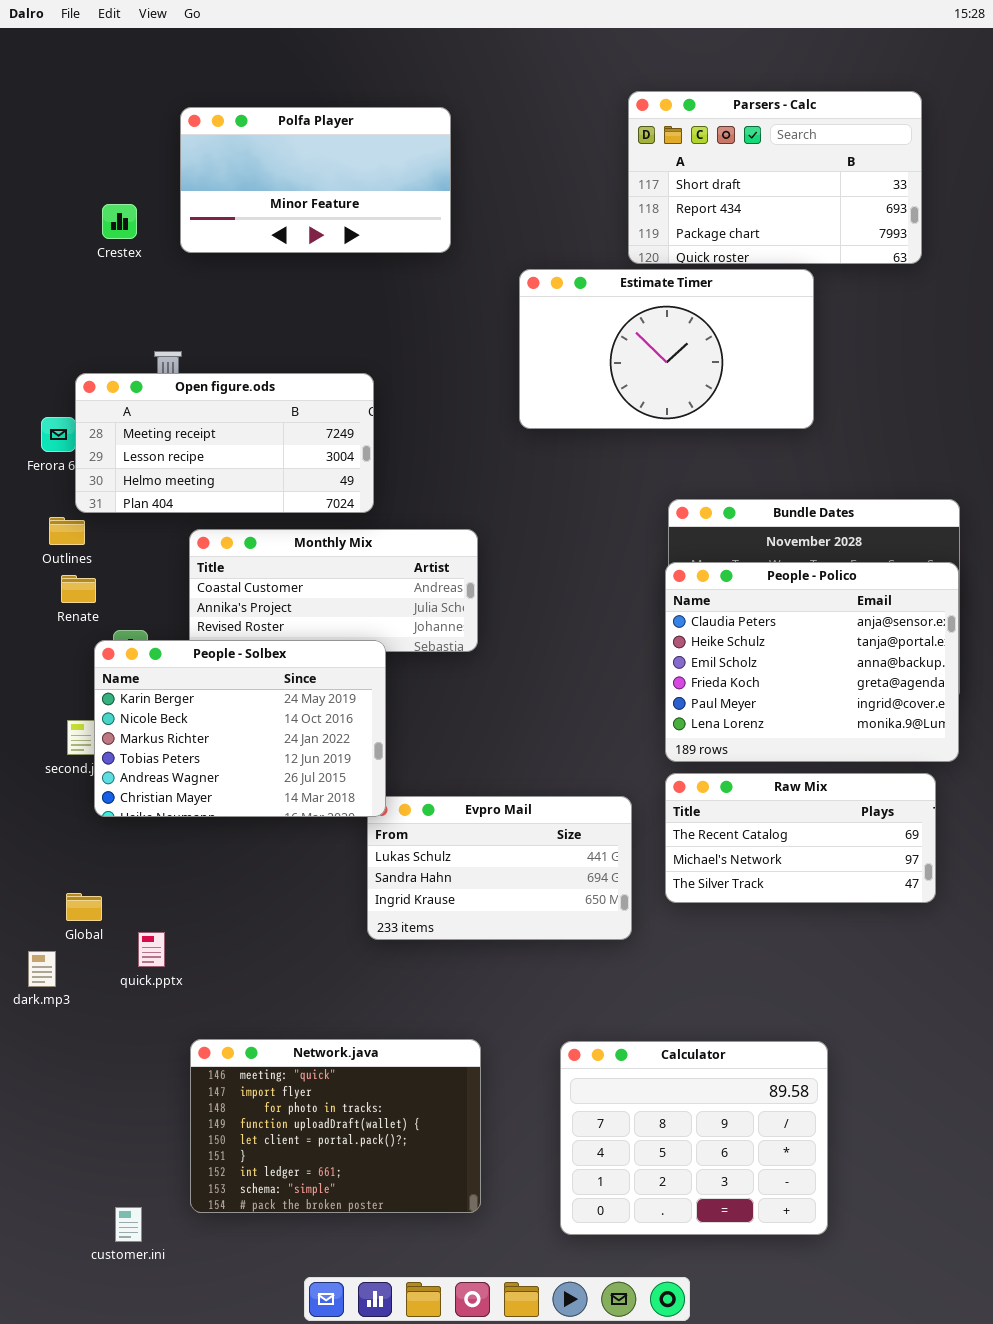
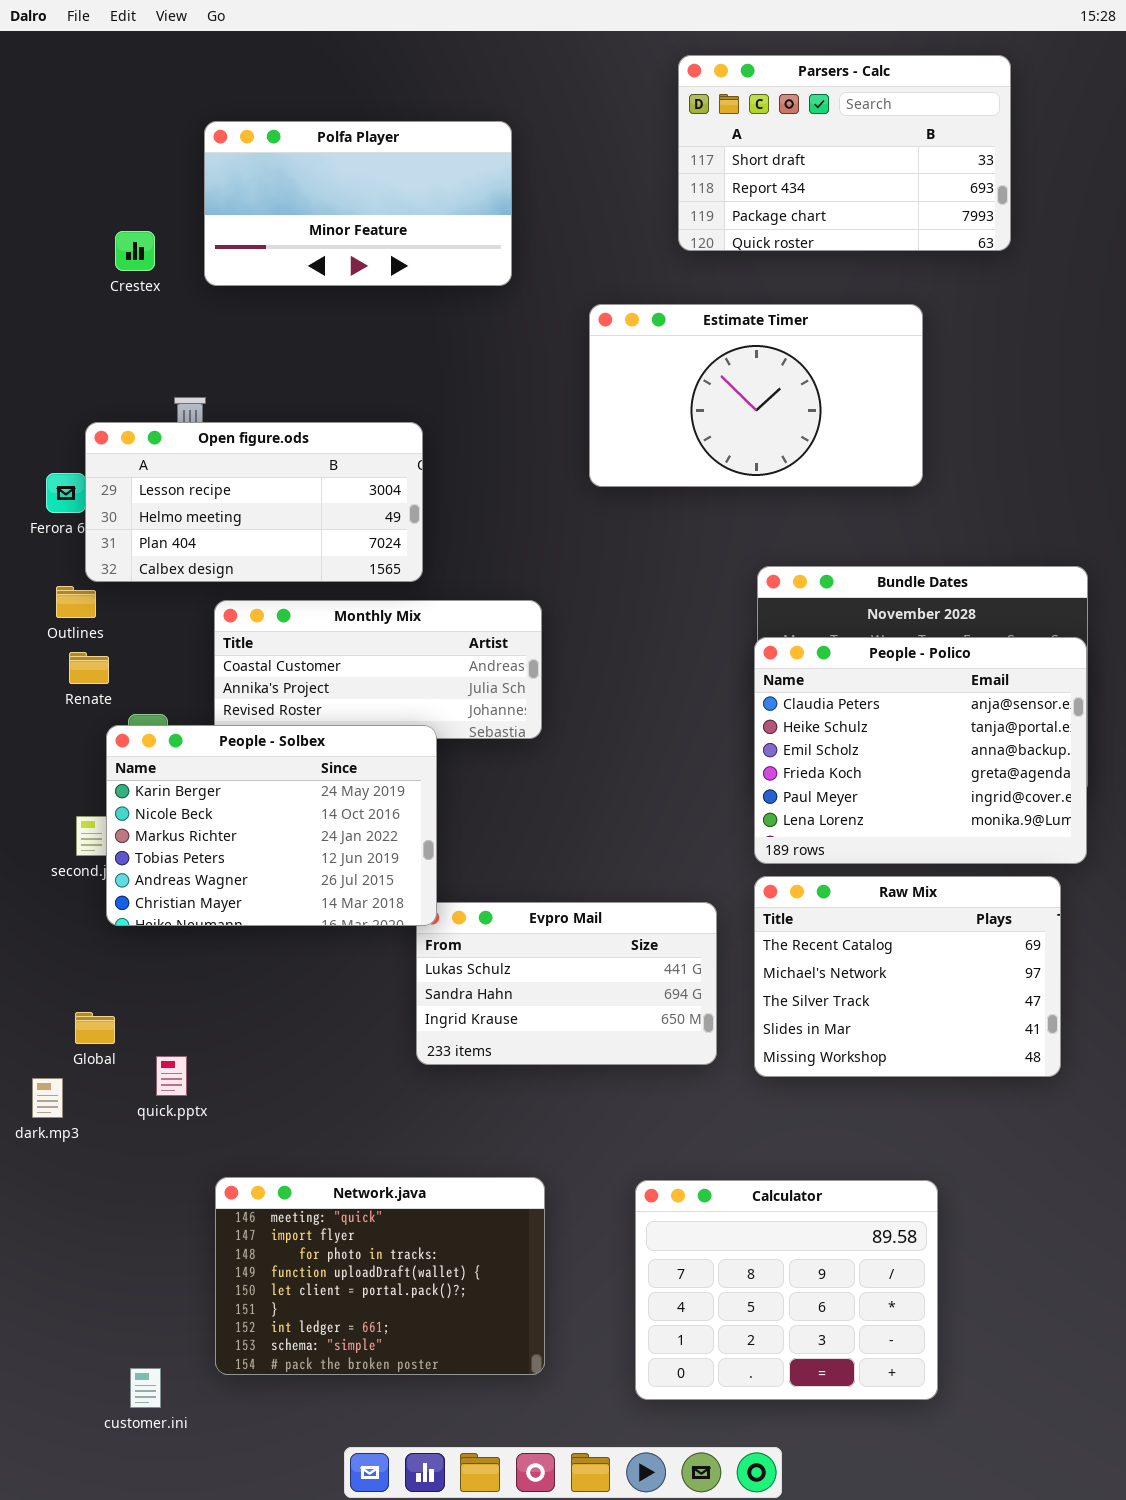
Parsers - Calc: [628,91,922,264] -> [678,55,1011,251], moved
Open figure.ods: [75,373,374,513] -> [85,422,423,582], scrolled down 1 row
Raw Mix: [665,773,936,903] -> [754,876,1061,1077], resized

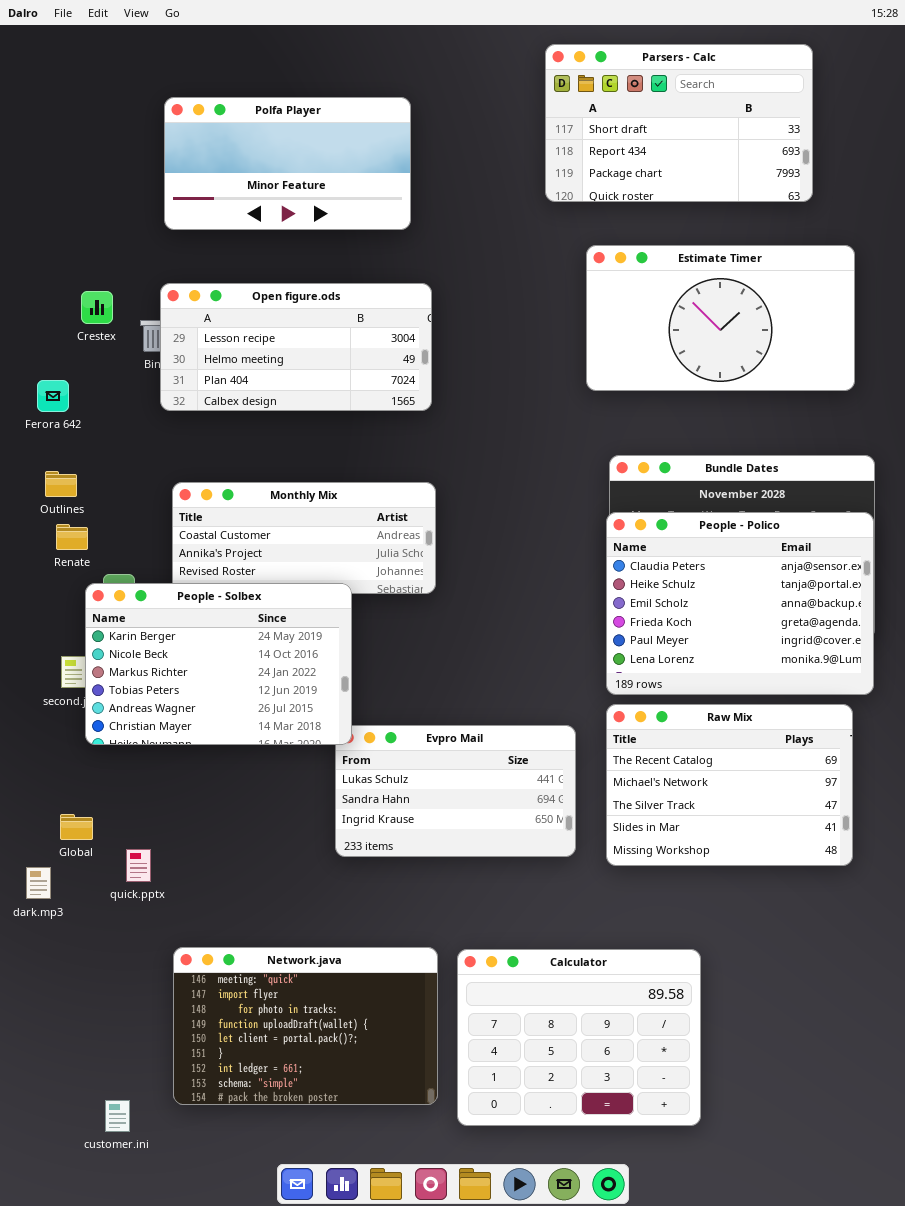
Crestex: [115,231,155,271] -> [81,291,113,324], moved
Estimate Timer: [589,304,923,487] -> [586,245,855,391], moved
Open figure.ods: [85,422,423,582] -> [160,283,432,411], moved
Calculator: [635,1180,938,1400] -> [457,949,701,1126], moved

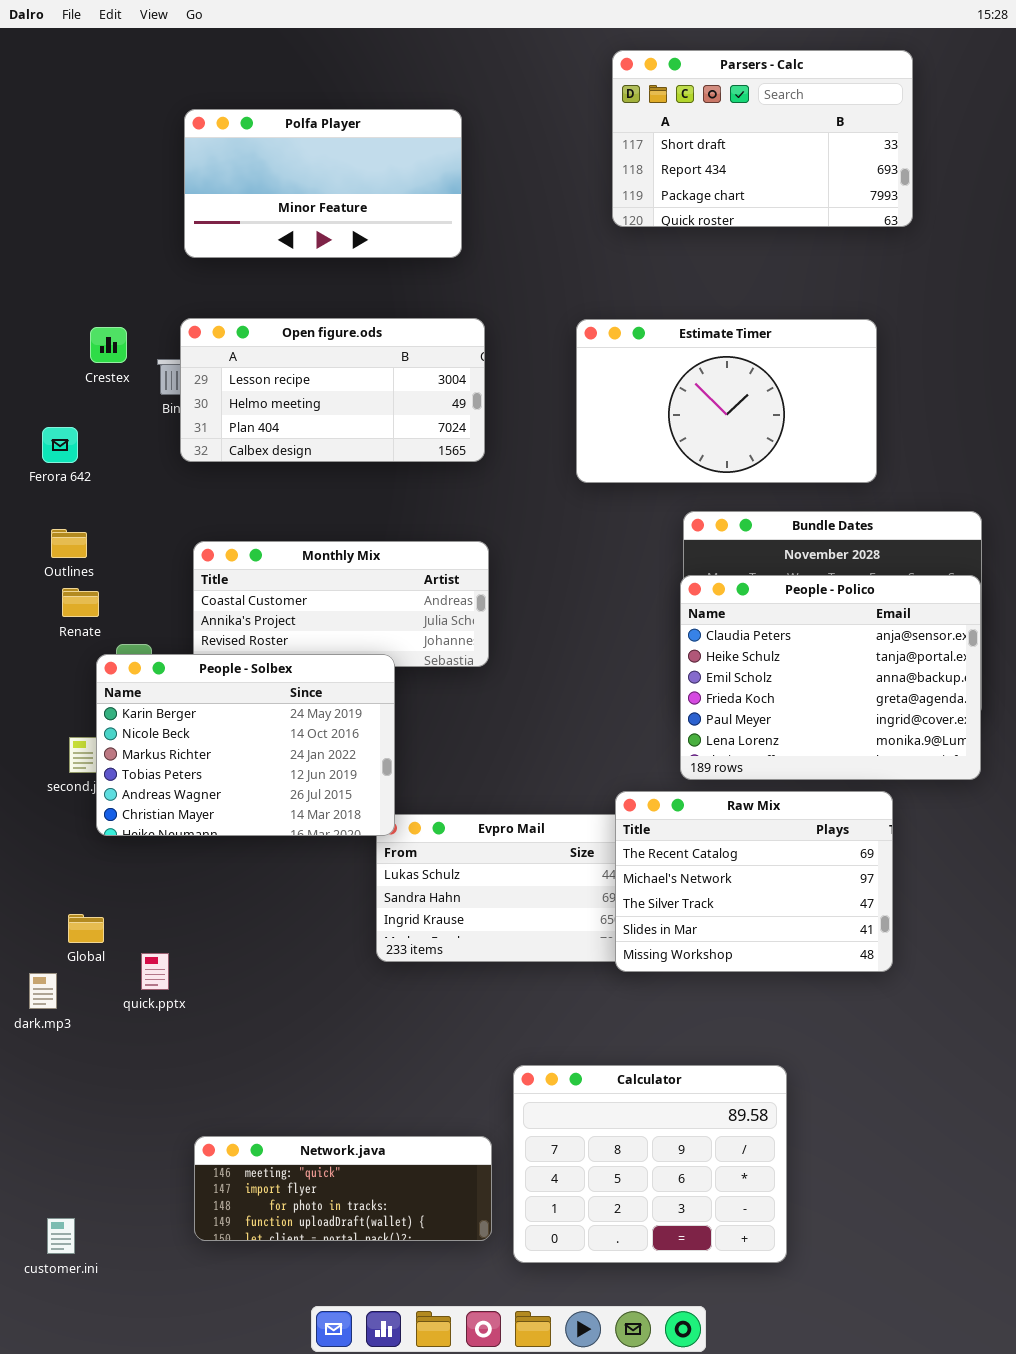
Estimate Timer: [586,245,855,391] -> [576,319,877,483], moved
Raw Mix: [606,704,853,866] -> [615,791,893,972], moved
Network.java: [173,947,438,1105] -> [194,1136,492,1241], resized
customer.ini: [105,1100,130,1132] -> [47,1218,75,1254], moved

